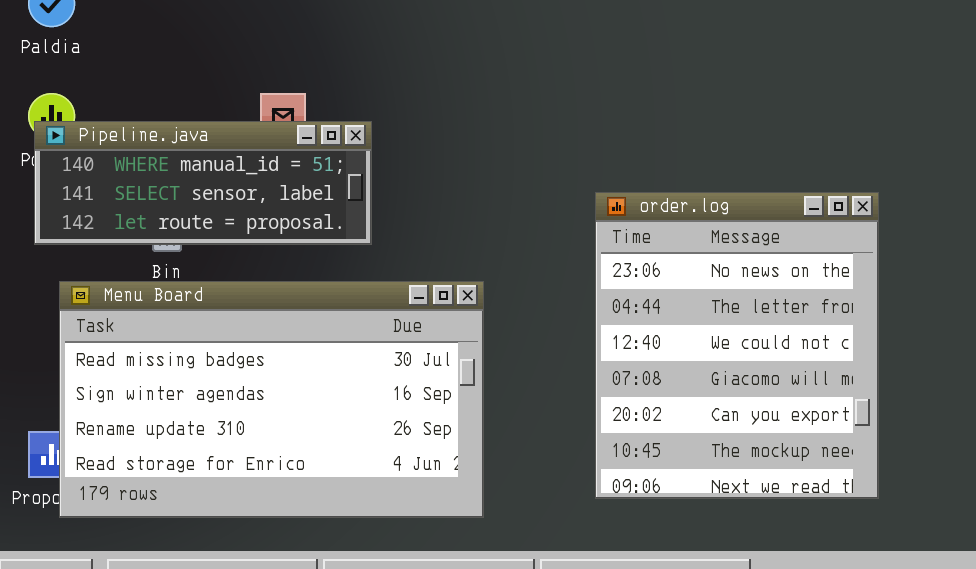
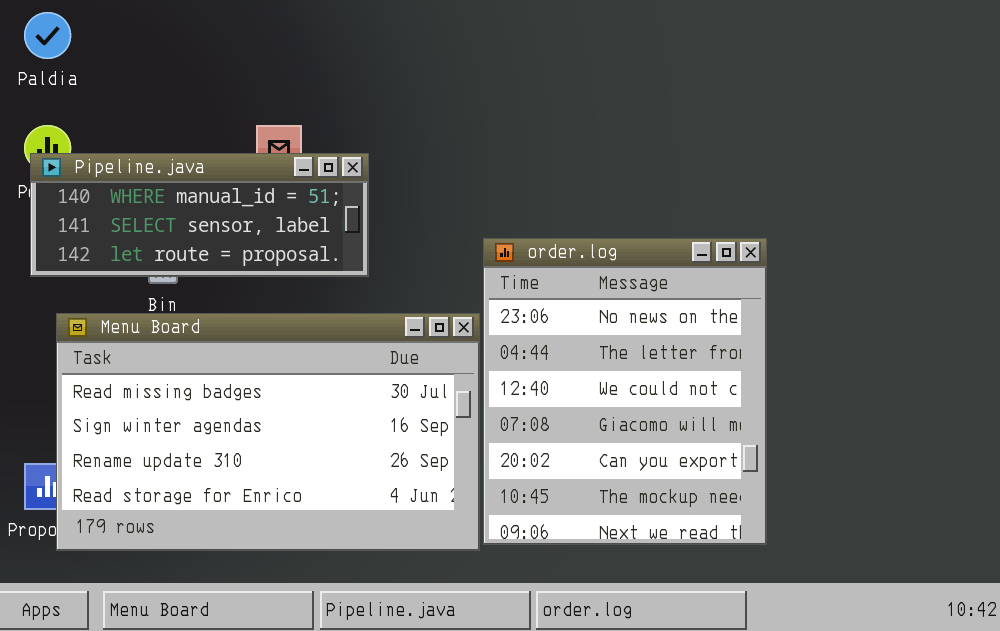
order.log: [595,192,879,499] -> [483,238,767,545], moved

